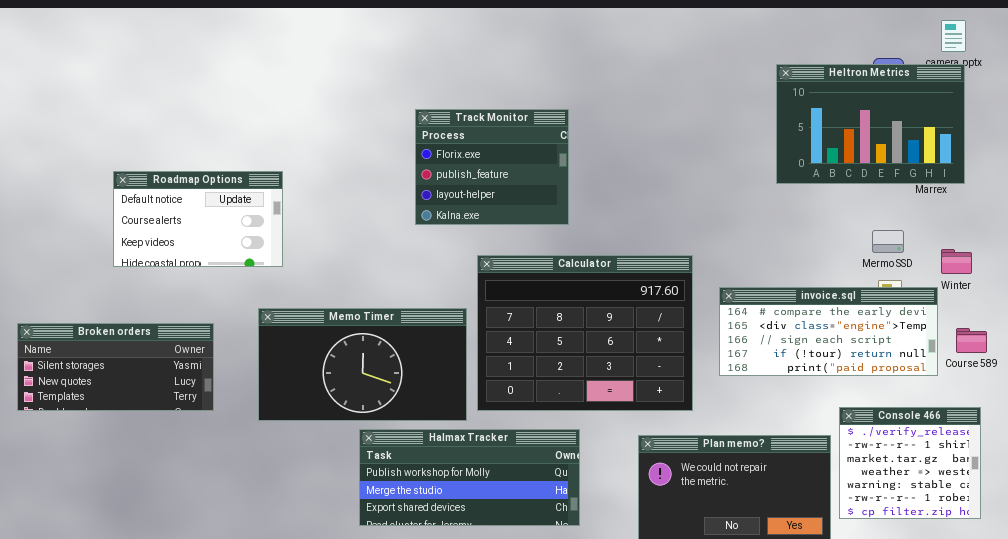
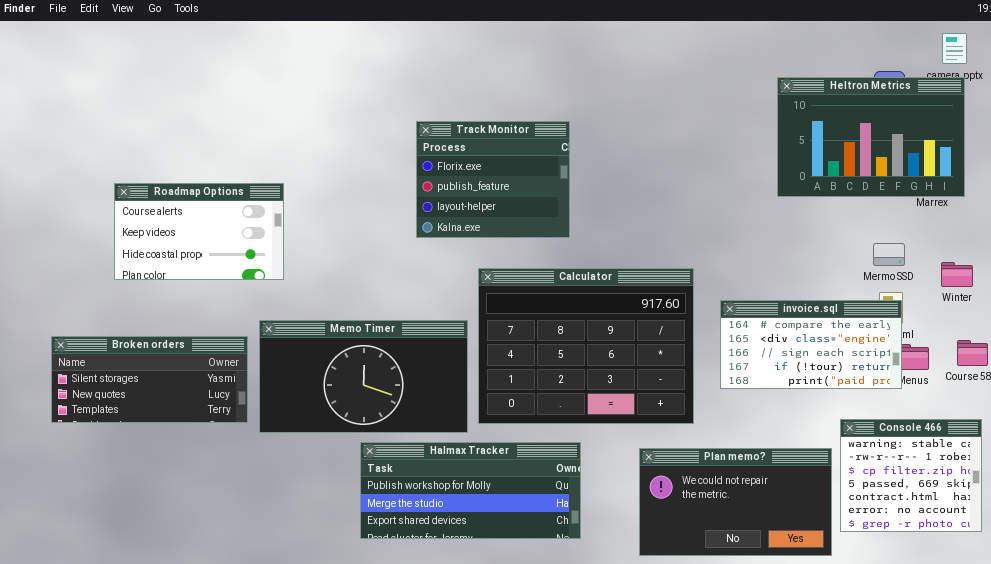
Roadmap Options: [113,171,283,267] -> [114,183,284,280], scrolled down 1 row
invoice.sql: [719,287,938,376] -> [720,300,902,389], resized
Broken orders: [17,323,214,411] -> [51,336,248,423], moved
Console 466: [839,407,981,519] -> [840,419,982,532], scrolled down 4 rows

